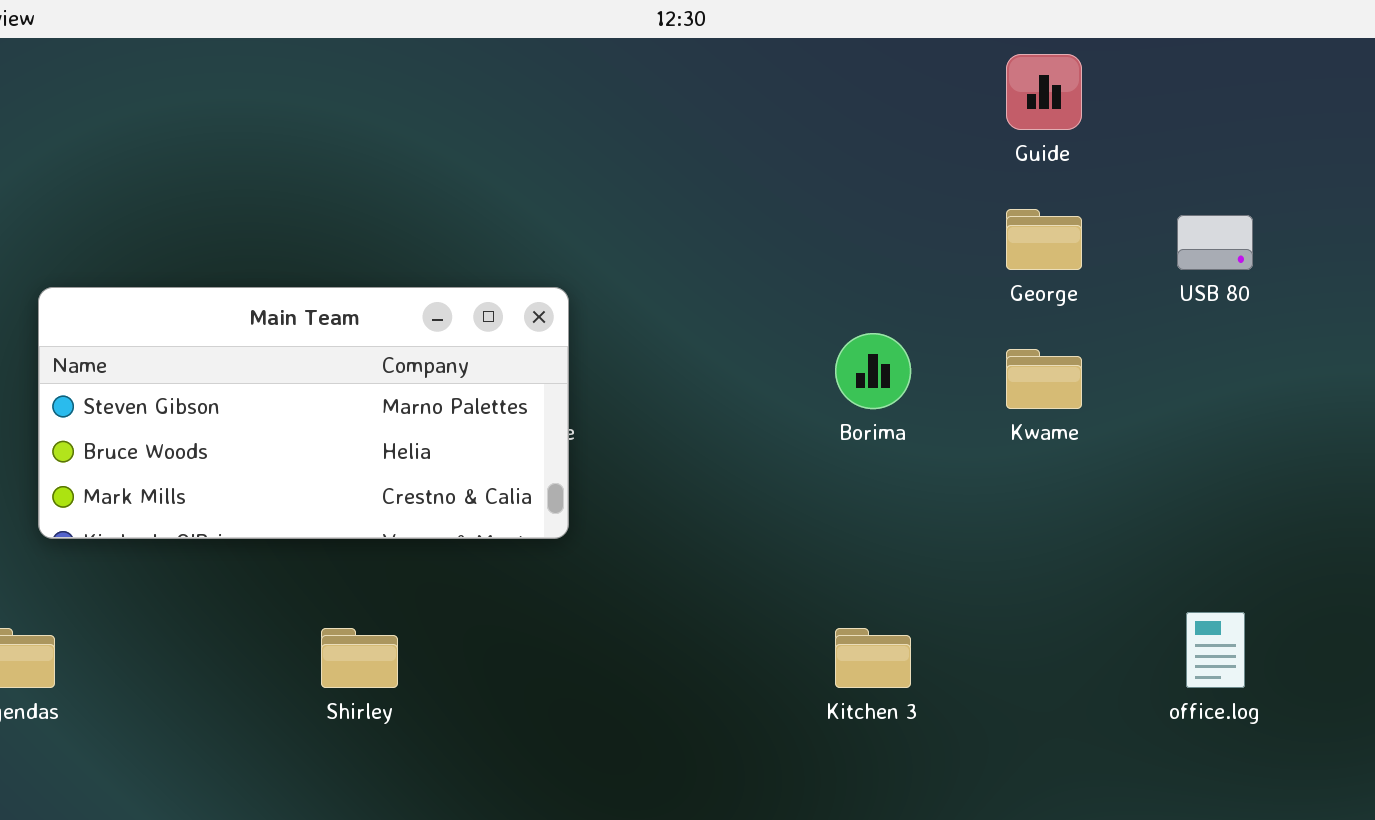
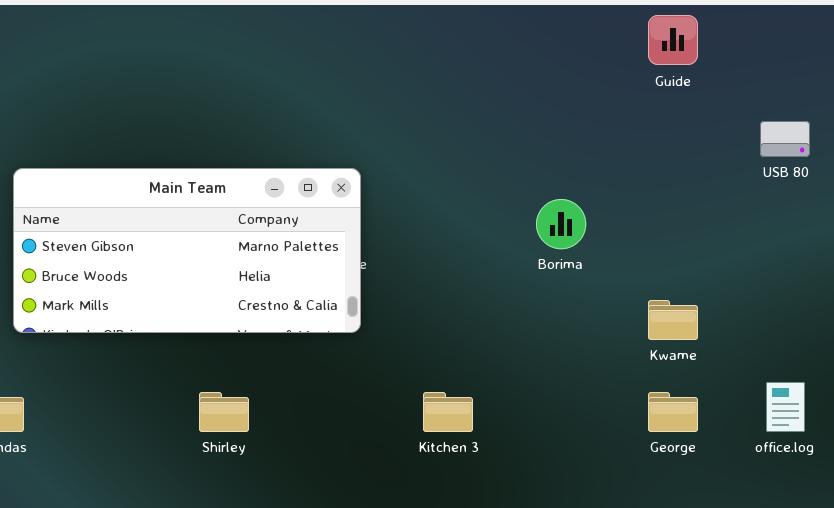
George: [1006,209,1082,270] -> [648,392,698,432], moved
Kwame: [1006,349,1082,409] -> [648,300,698,340], moved
Kitchen 3: [835,628,911,688] -> [423,392,473,432], moved

